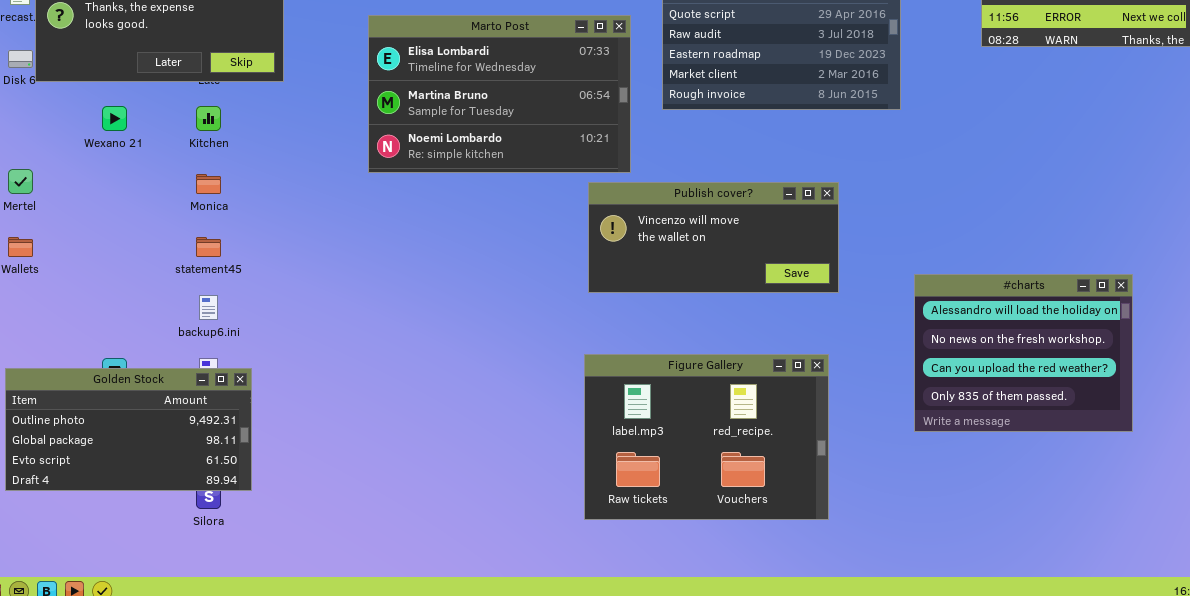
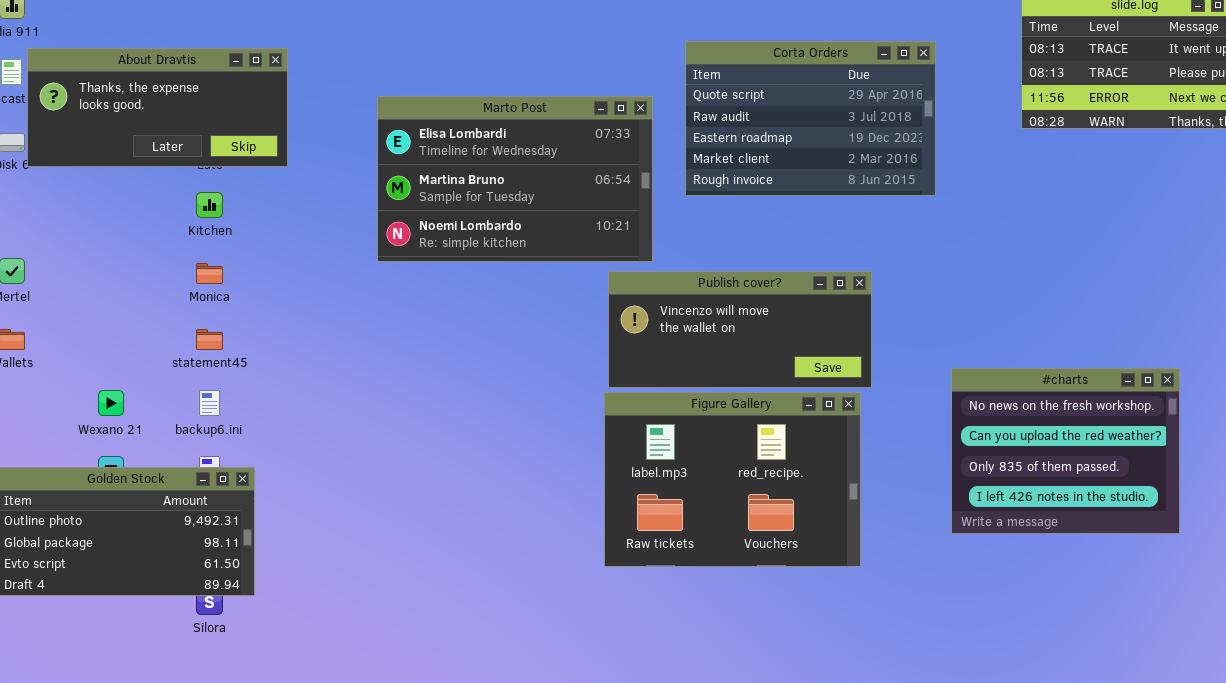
Wexano 21: [102,106,127,131] -> [98,390,124,416], moved
#charts: [914,274,1133,432] -> [951,368,1180,534], scrolled down 1 row
Figure Gallery: [584,354,829,520] -> [604,392,861,567], moved

